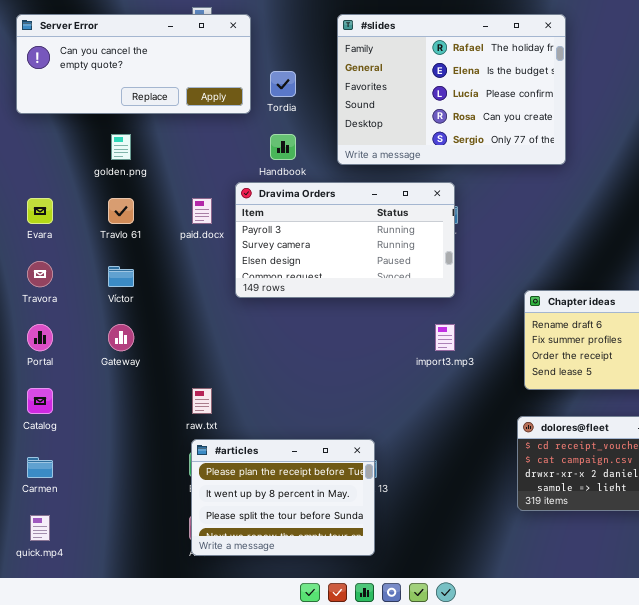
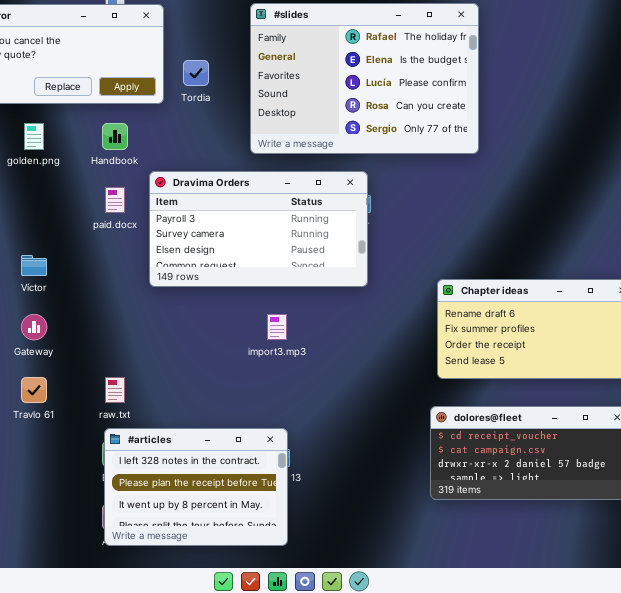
Handbook: [270,134,296,160] -> [102,123,128,150], moved
Travlo 61: [108,198,134,224] -> [21,377,47,403], moved
import3.mp3: [435,324,455,351] -> [267,314,287,340], moved
#articles: [191,439,375,556] -> [104,428,288,546], scrolled up 1 row

